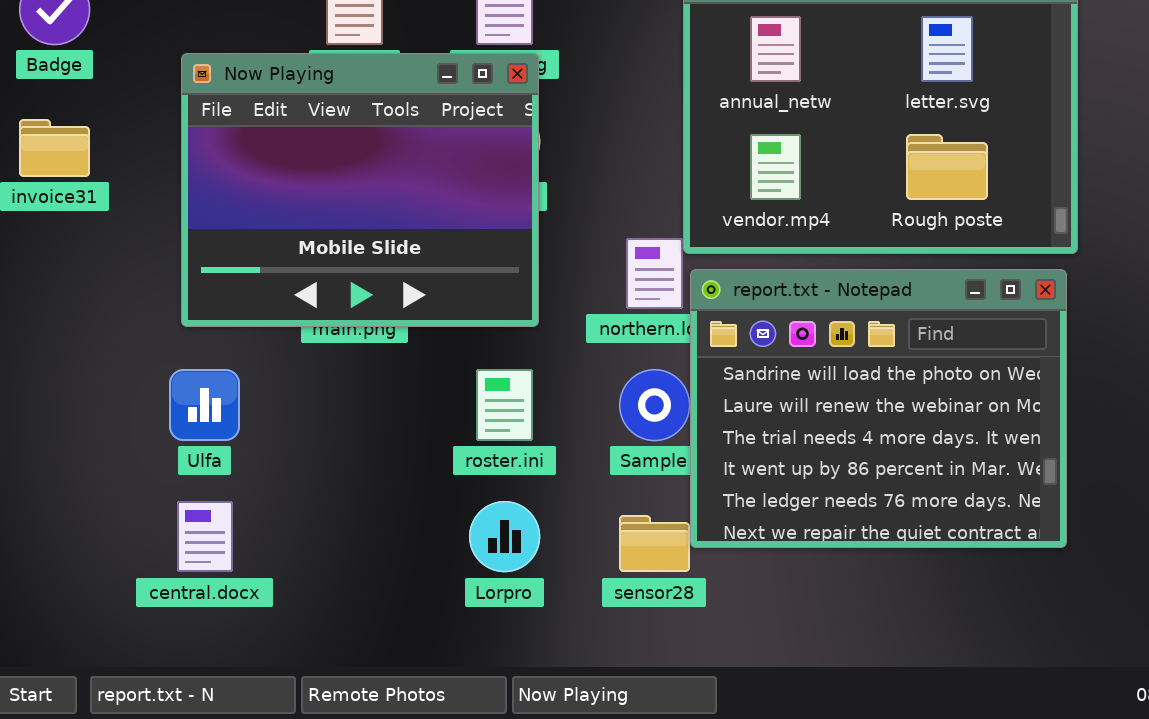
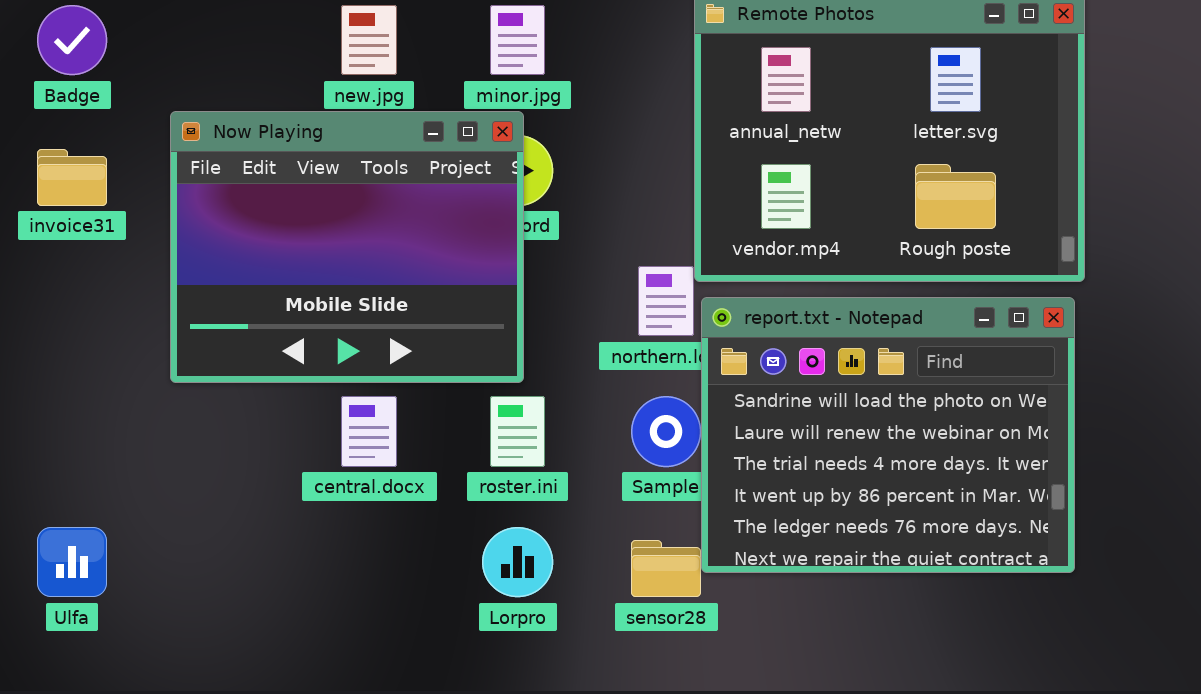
Now Playing: [181,53,539,327] -> [170,111,524,383], moved
Ulfa: [169,369,240,441] -> [37,527,107,597], moved
central.docx: [177,501,233,572] -> [341,396,397,467], moved

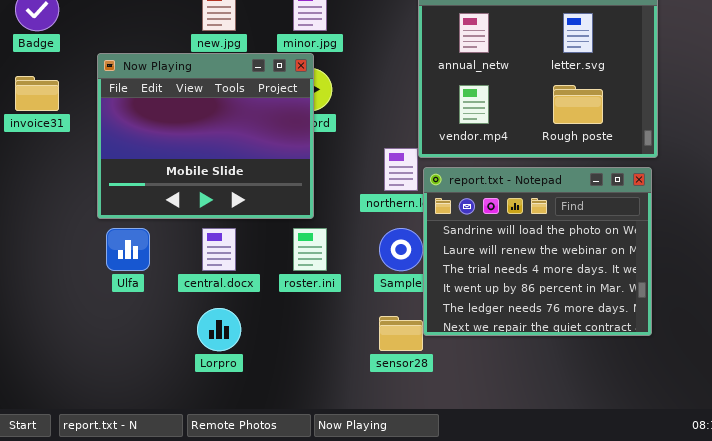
Ulfa: [37,527,107,597] -> [106,228,150,271], moved
Lorpro: [482,527,553,597] -> [197,308,241,351], moved

